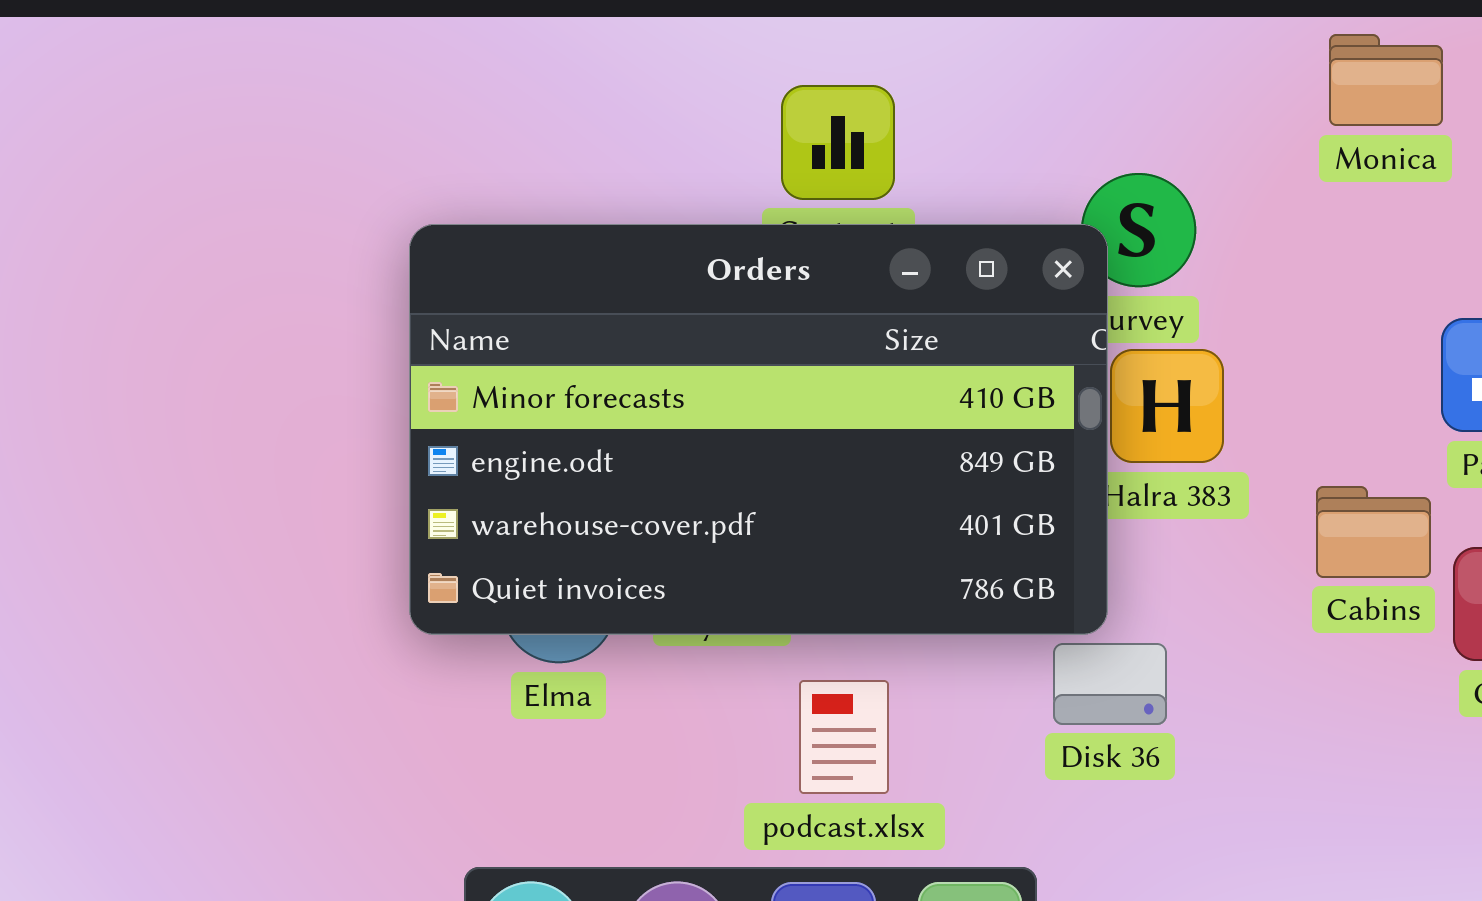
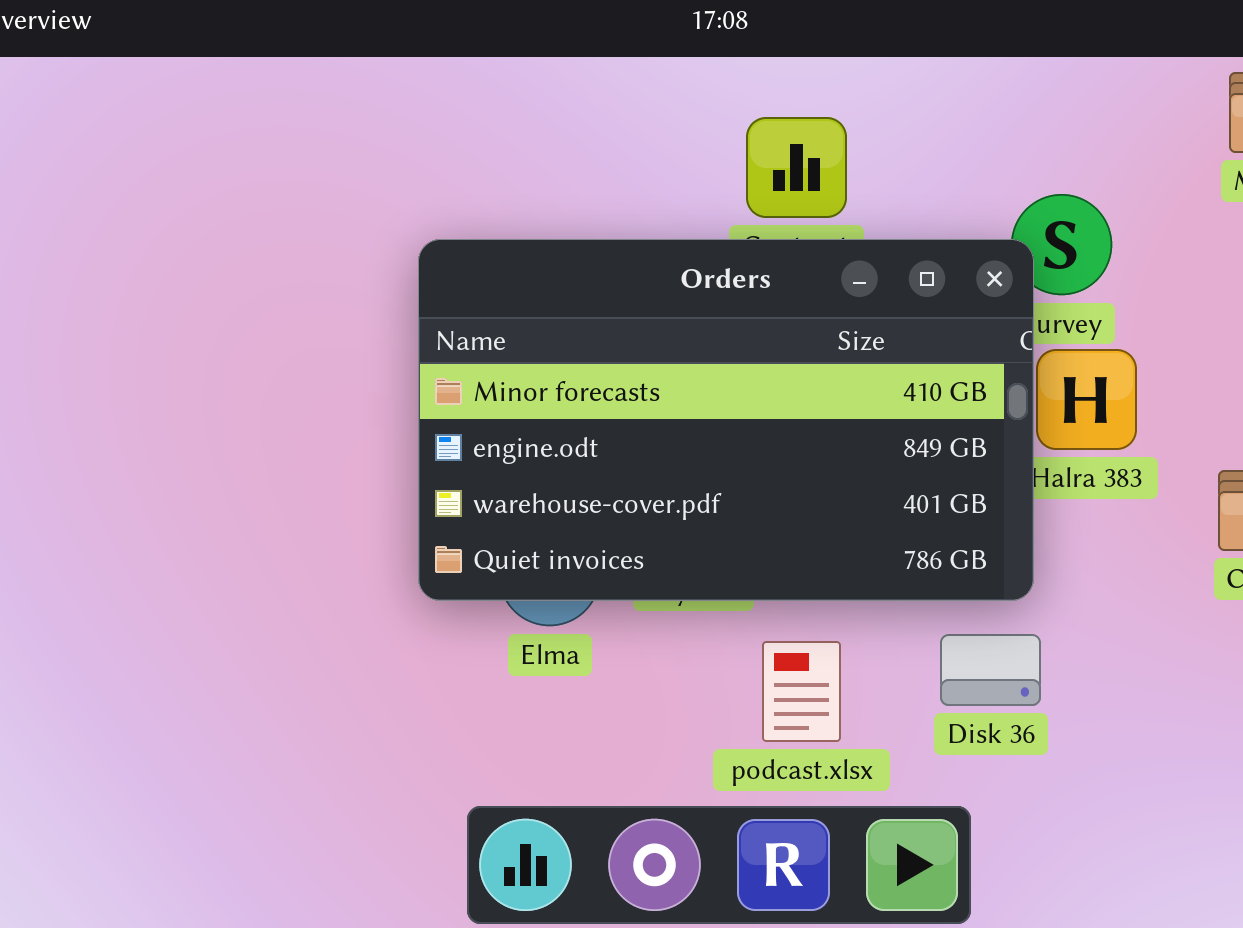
Disk 36: [1053,643,1167,725] -> [940,634,1041,706], moved

